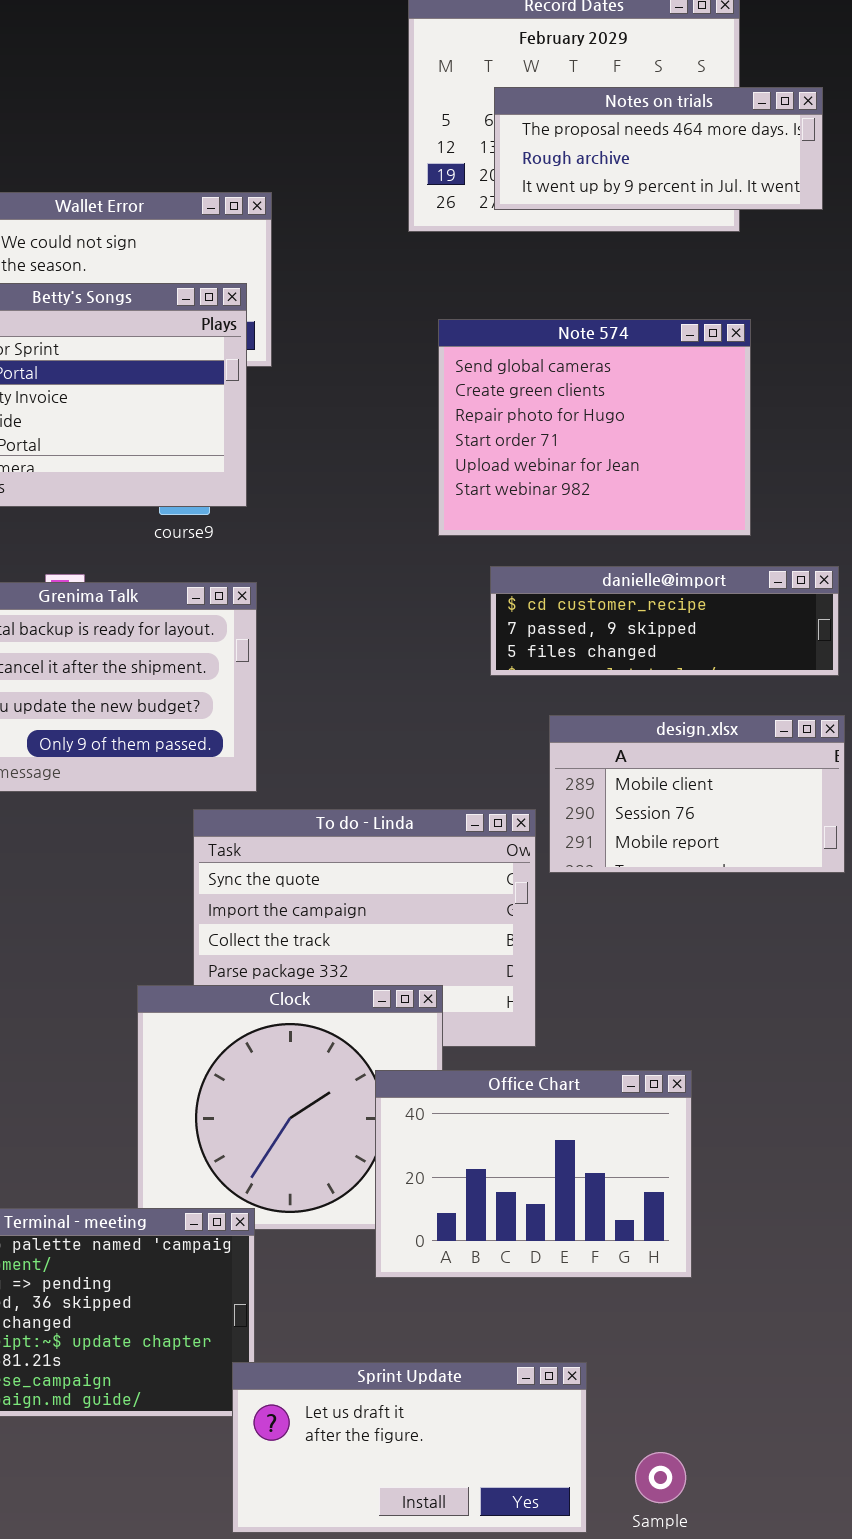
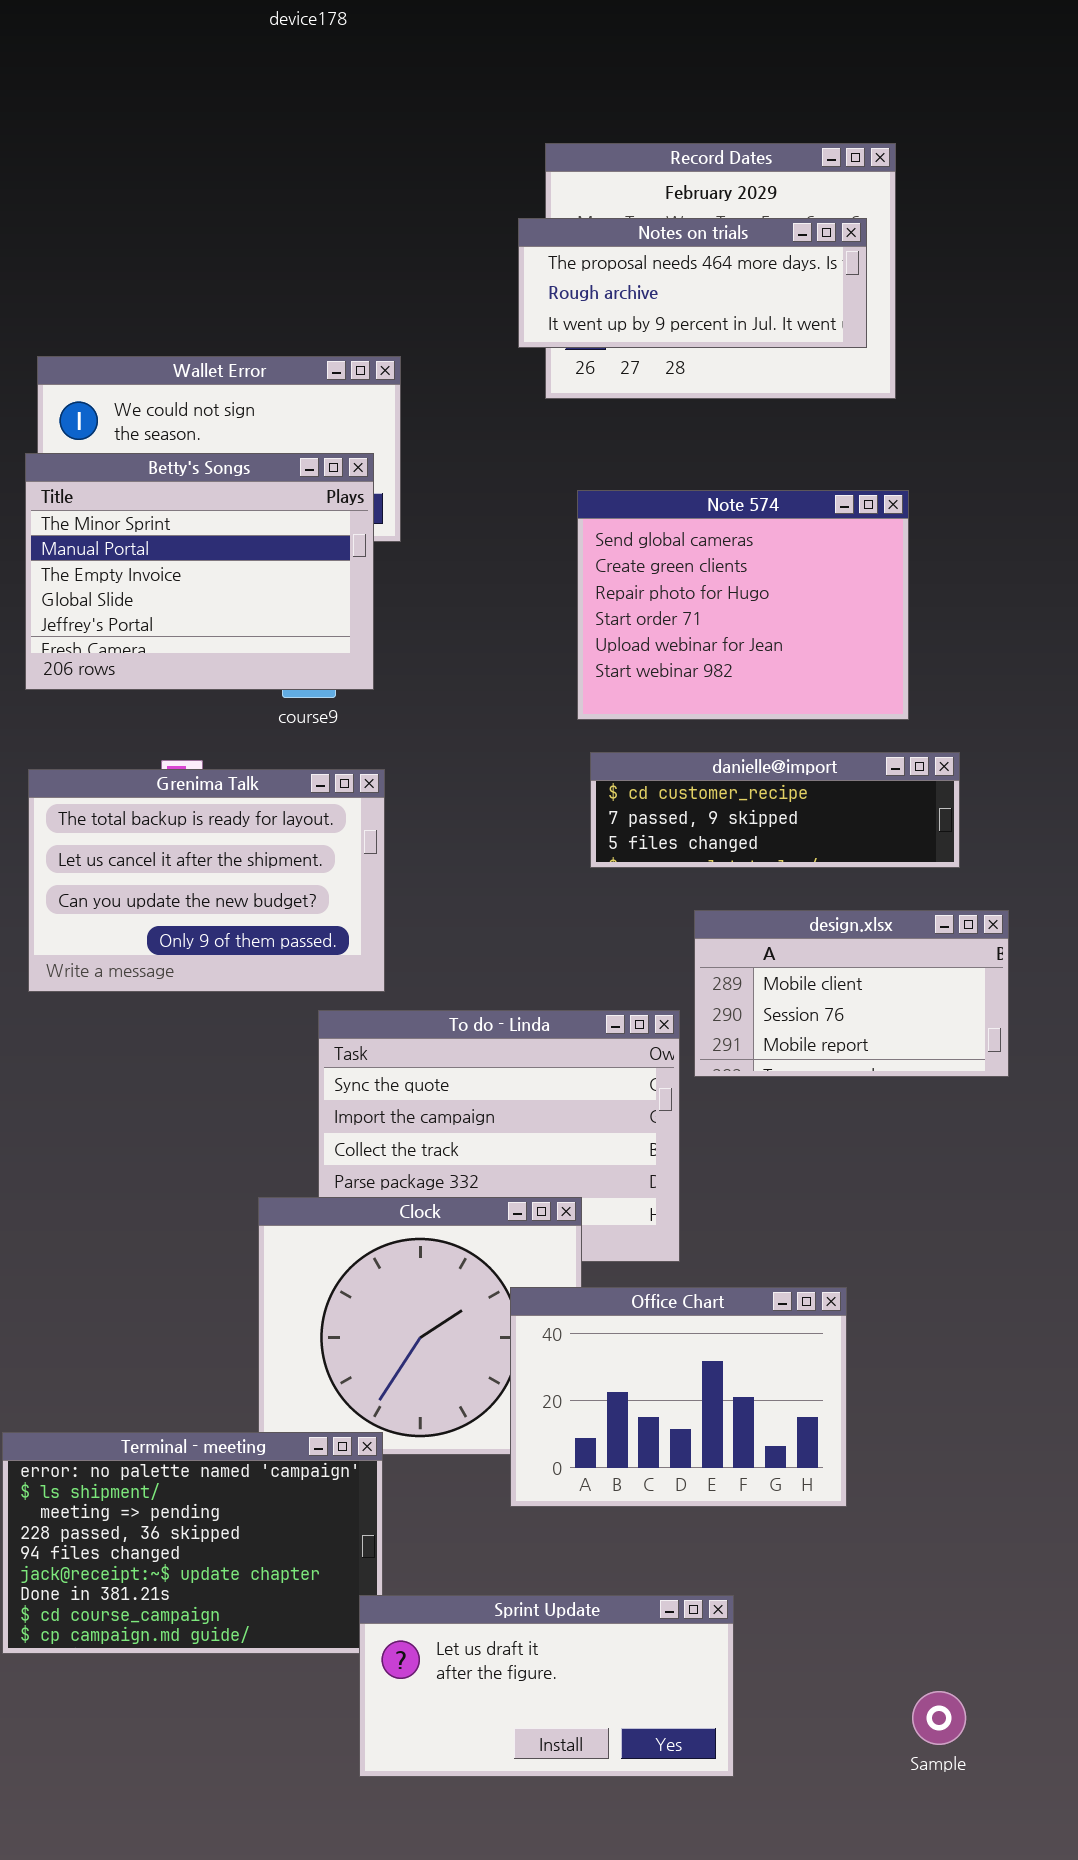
Notes on trials: [494,87,823,210] -> [518,218,867,348], moved
danielle@import: [490,566,839,676] -> [590,752,960,868], moved
Sample: [635,1452,686,1503] -> [912,1691,966,1745], moved

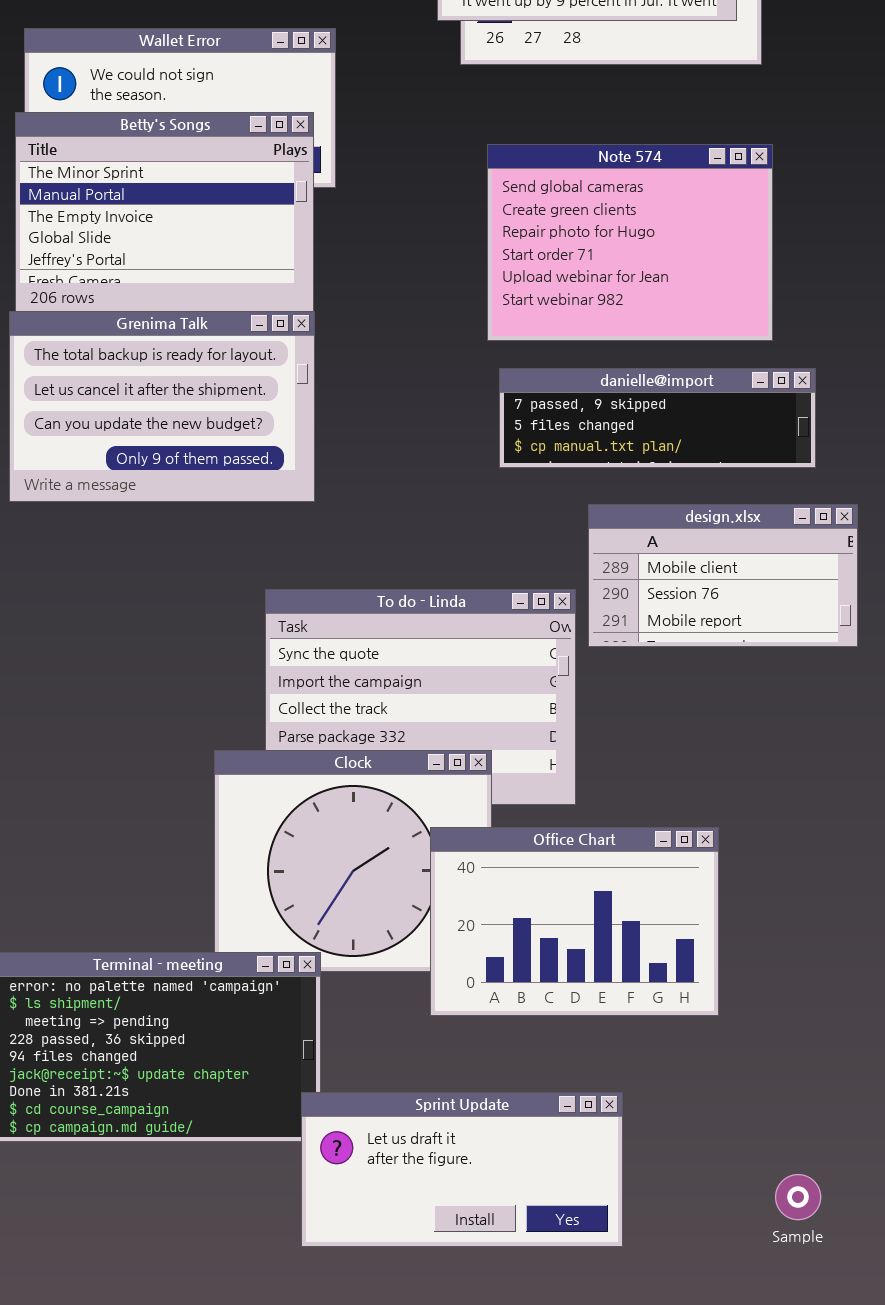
danielle@import: [590,752,960,868] -> [499,368,816,468], scrolled down 1 row
Grenima Talk: [28,769,385,992] -> [9,311,315,502], moved

